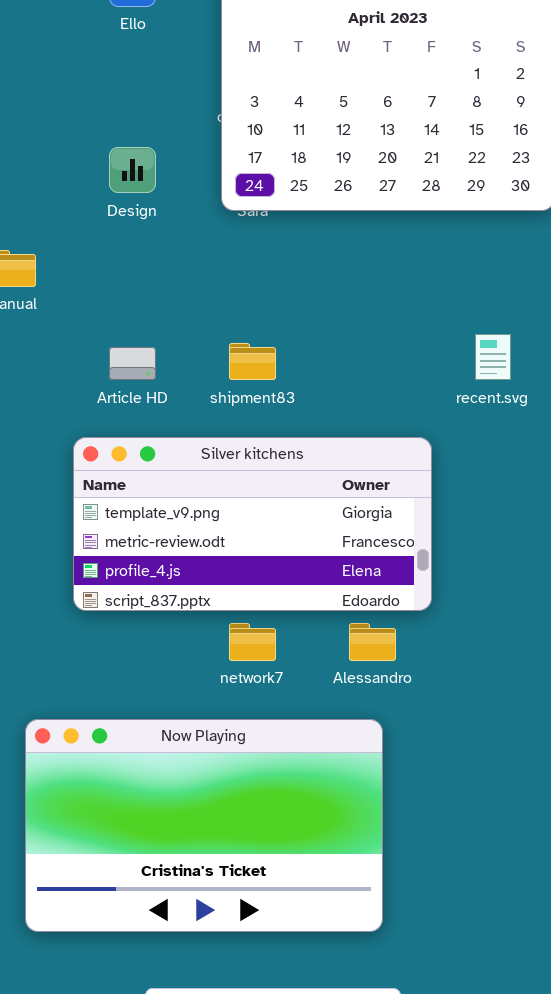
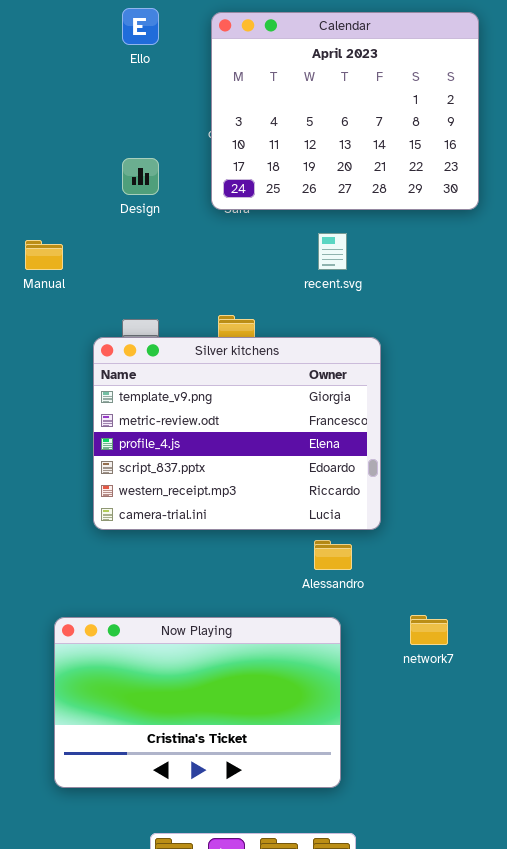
recent.svg: [475,334,511,380] -> [318,233,347,270], moved
Silver kitchens: [73,437,432,611] -> [93,337,381,530], resized
network7: [229,623,276,661] -> [410,615,448,645], moved

